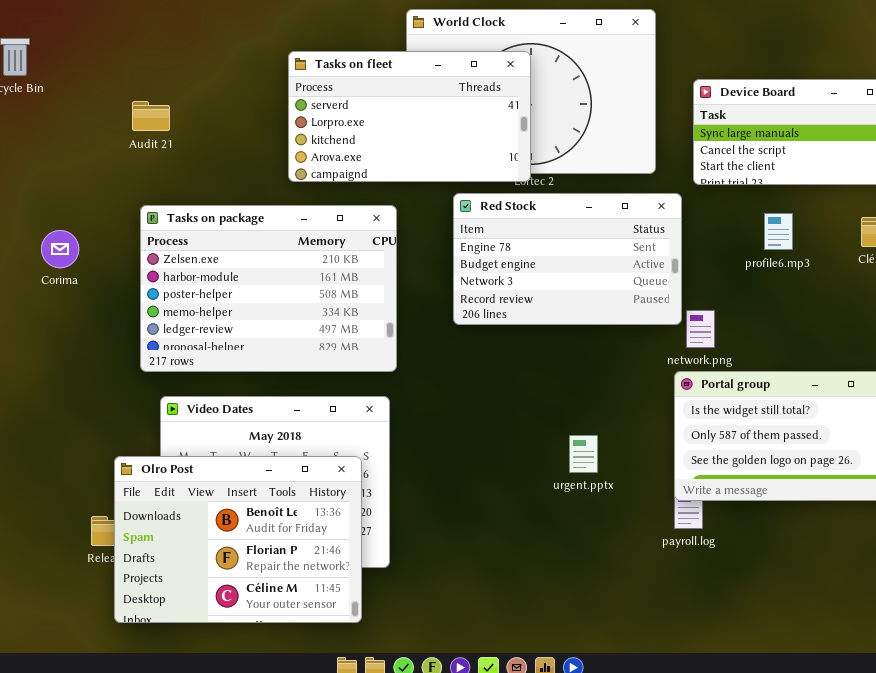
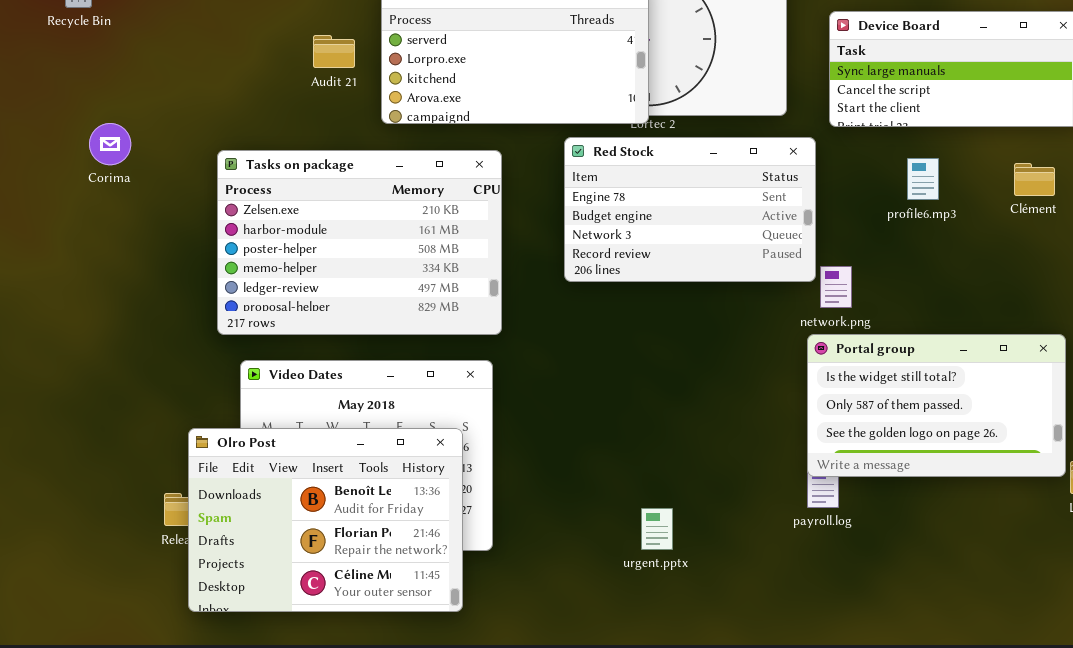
Audit 21: [132,101,170,131] -> [313,35,355,68], moved
Corima: [41,230,79,268] -> [89,123,131,165], moved
urgent.pptx: [569,435,598,473] -> [641,508,673,550], moved

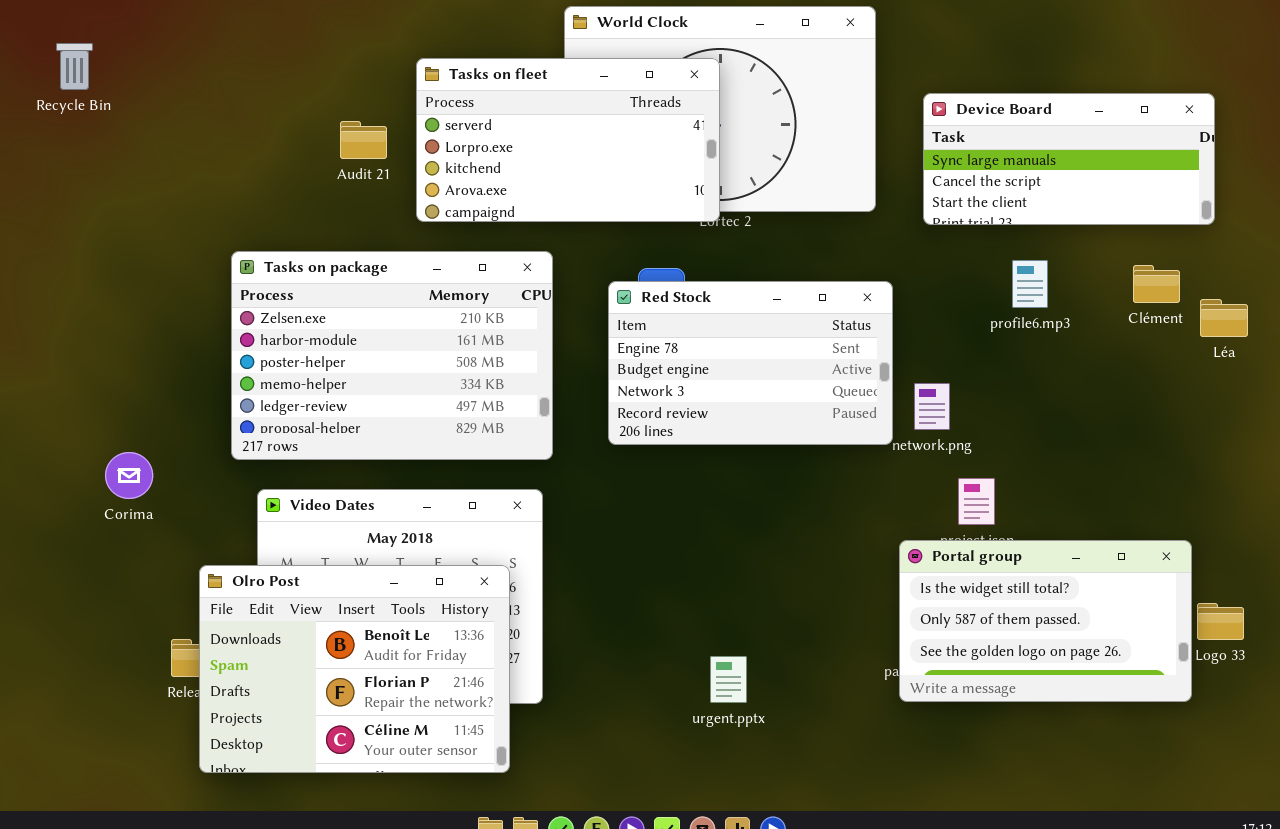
Corima: [89,123,131,165] -> [105,452,153,499], moved
Red Stock: [564,137,816,282] -> [608,281,893,445], moved
Portal group: [807,334,1066,477] -> [899,540,1192,702], moved

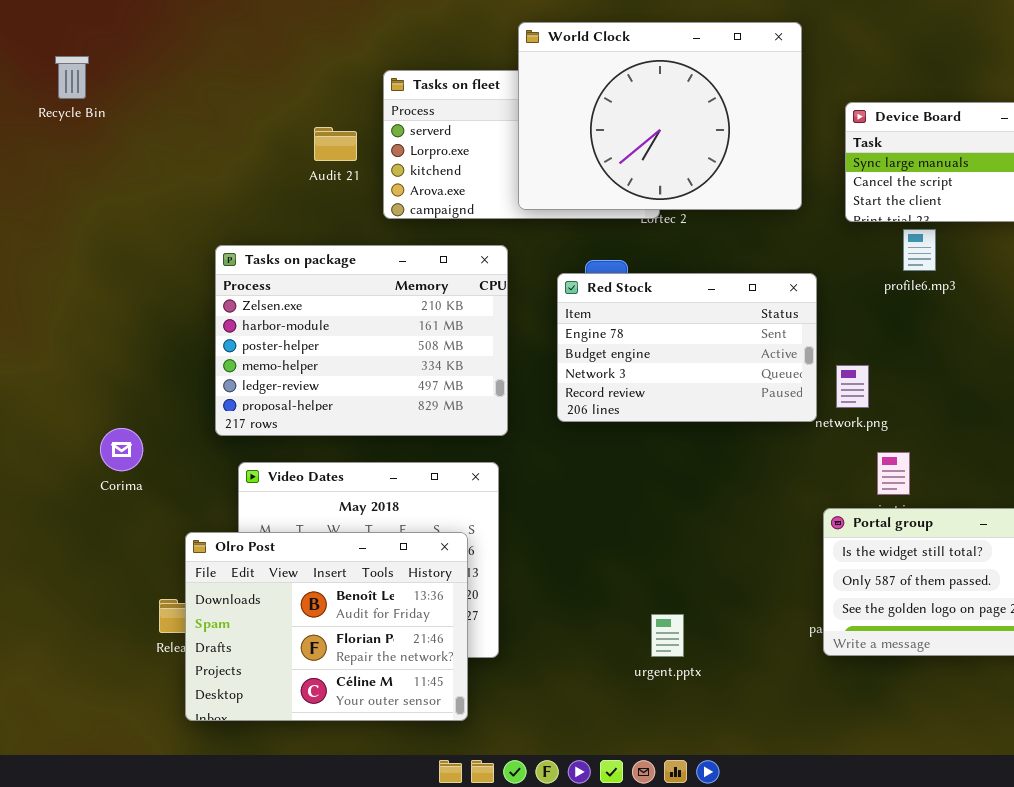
World Clock: [564,6,876,212] -> [518,22,802,210], raised
profile6.mp3: [1012,260,1048,308] -> [903,229,936,271], moved

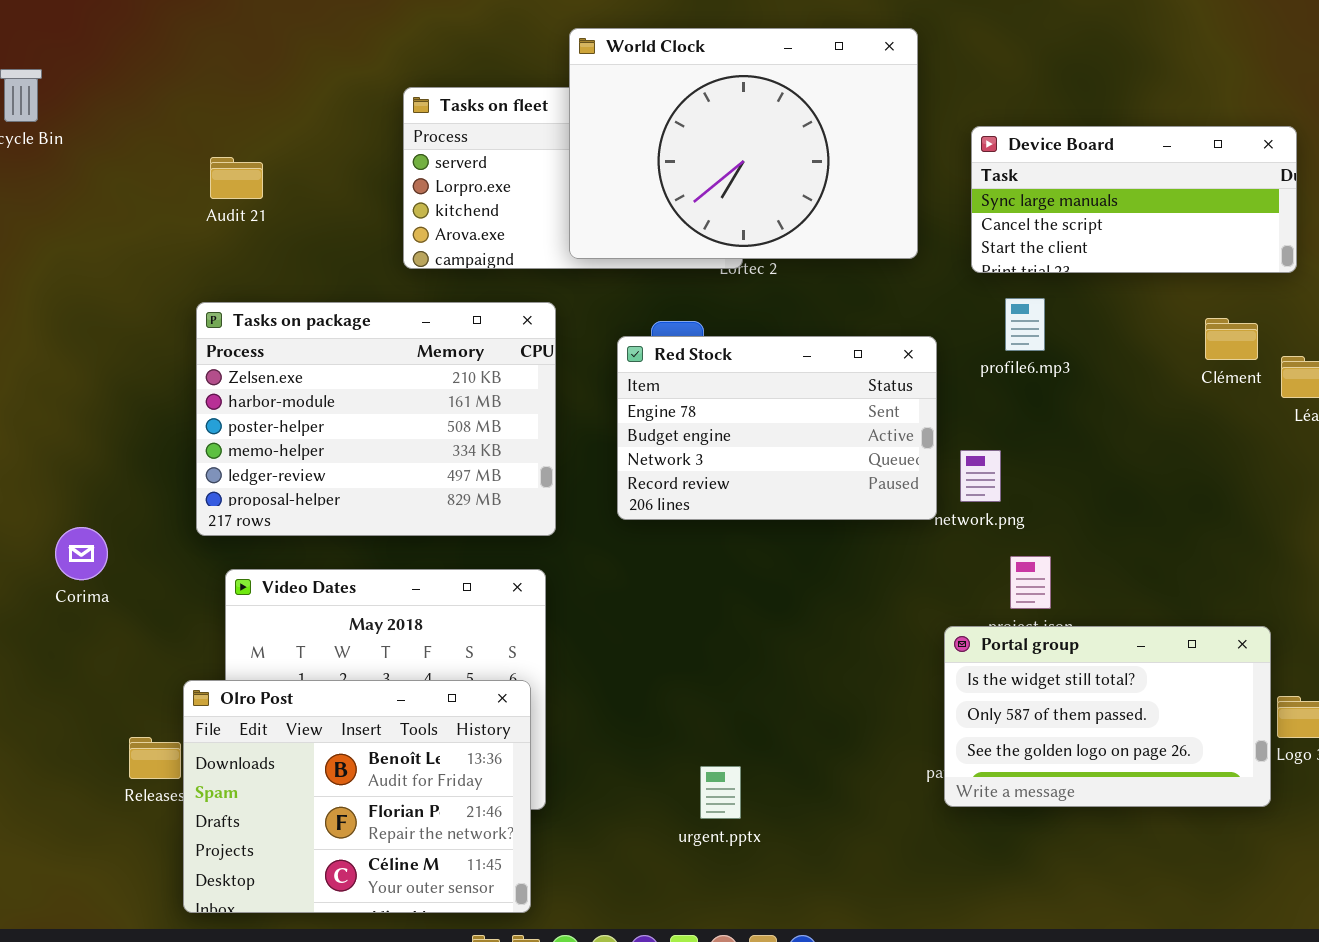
Audit 21: [314,127,357,161] -> [210,157,263,199], moved
profile6.mp3: [903,229,936,271] -> [1005,298,1045,351], moved
Olro Post: [185,532,468,721] -> [183,680,531,913], moved
urgent.pptx: [651,614,684,657] -> [700,766,741,819], moved

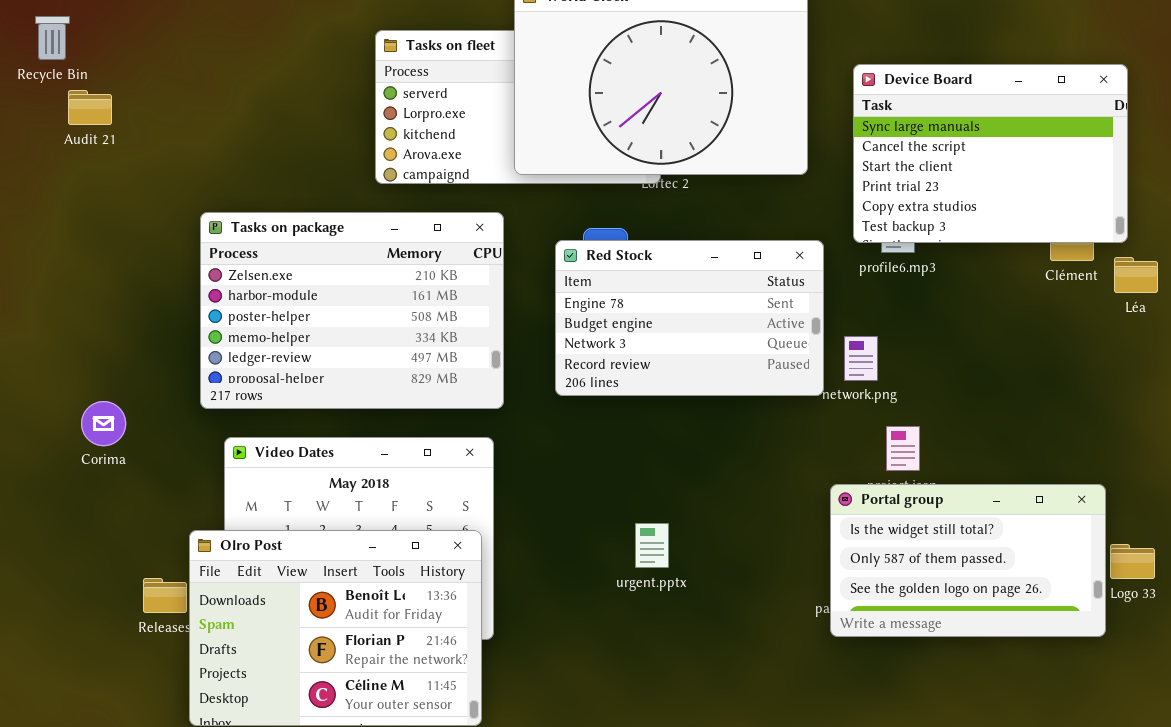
Device Board: [971,126,1297,273] -> [853,64,1128,243], resized
Audit 21: [210,157,263,199] -> [68,90,112,125], moved
urgent.pptx: [700,766,741,819] -> [635,523,669,568], moved

